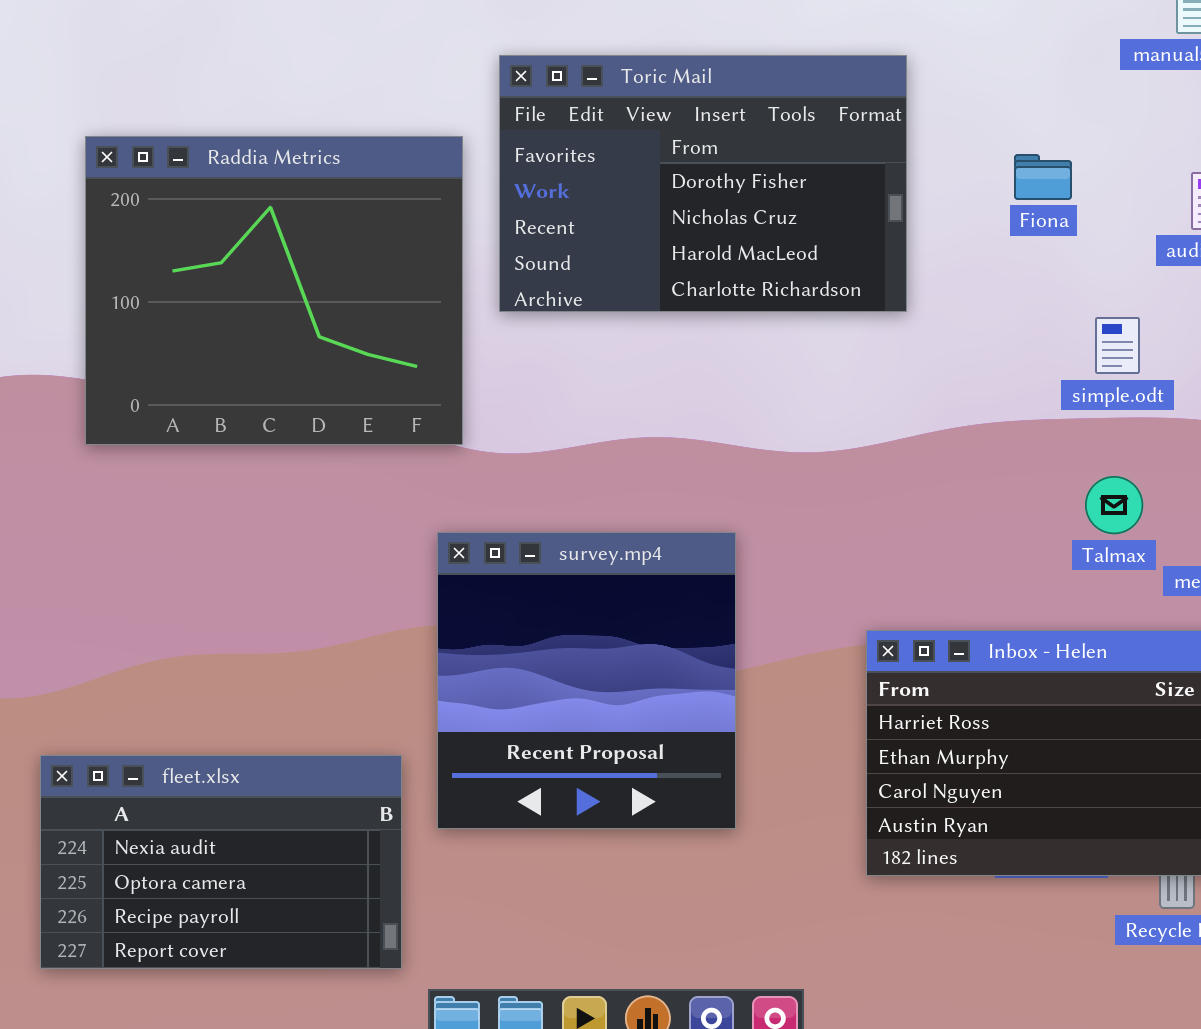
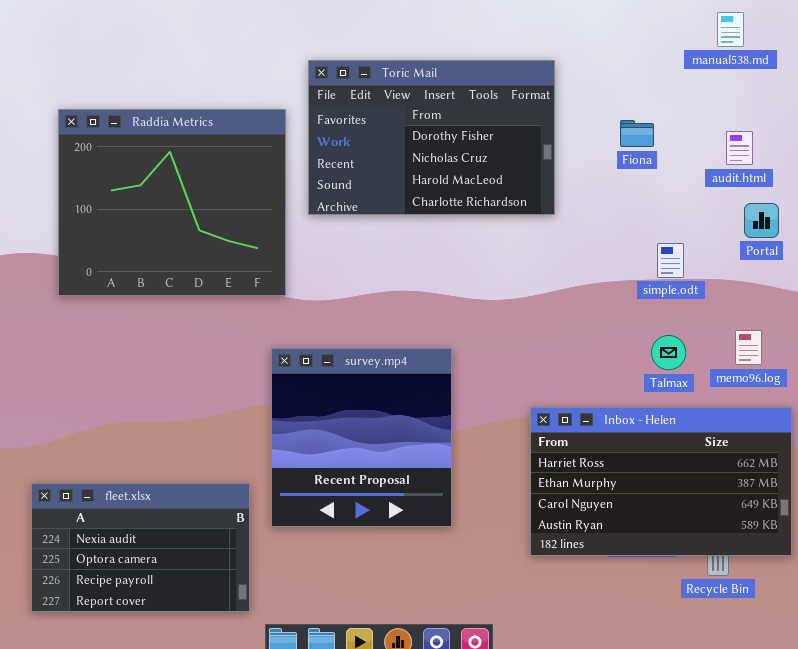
simple.odt: [1095,317,1140,374] -> [657,243,684,278], moved
Talmax: [1085,476,1143,534] -> [651,335,686,370], moved

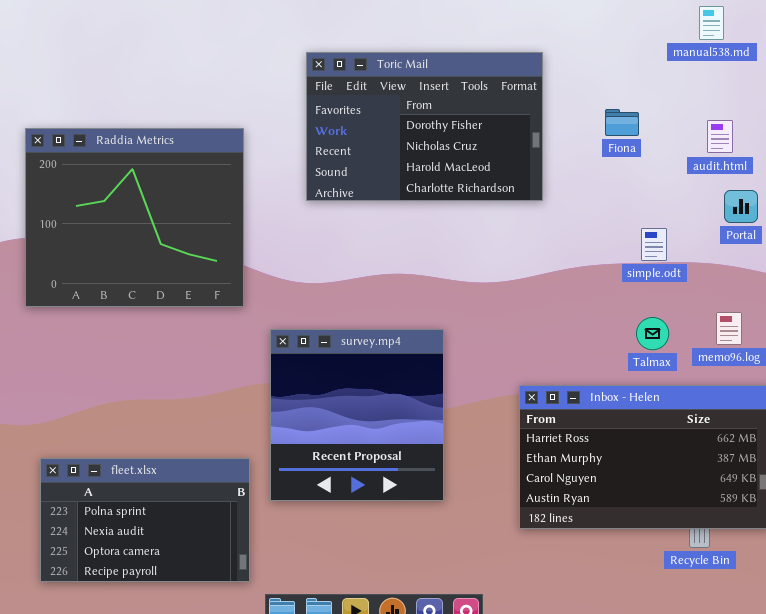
Raddia Metrics: [58,109,286,296] -> [25,128,244,307], moved
fleet.xlsx: [31,483,250,612] -> [40,458,250,582], scrolled up 1 row

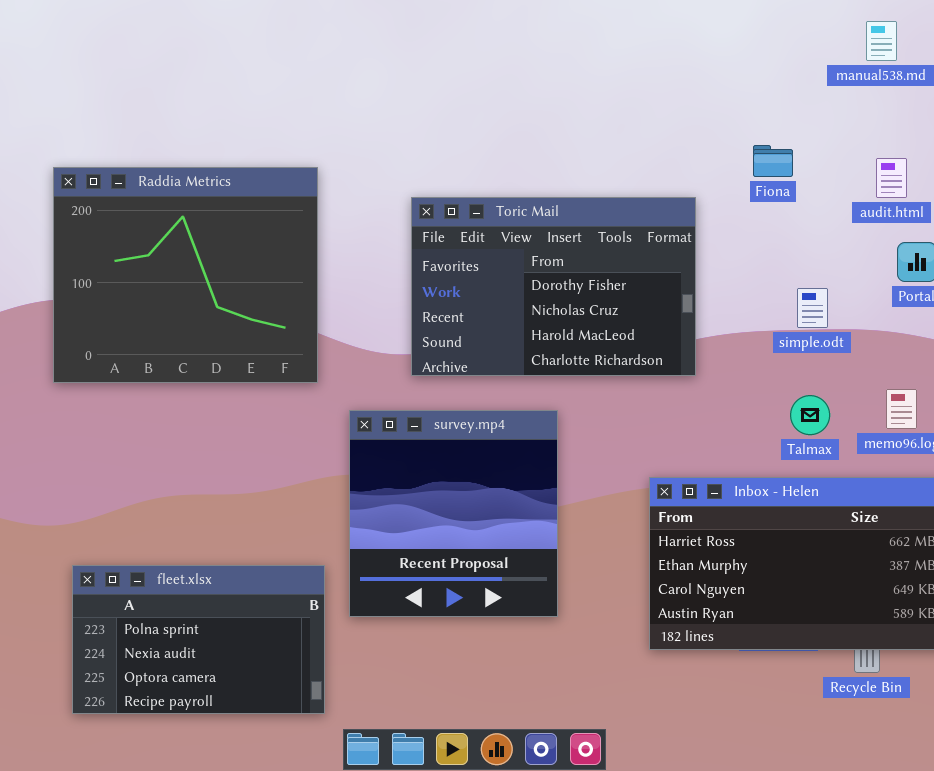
Toric Mail: [306,52,543,201] -> [411,197,696,376], moved

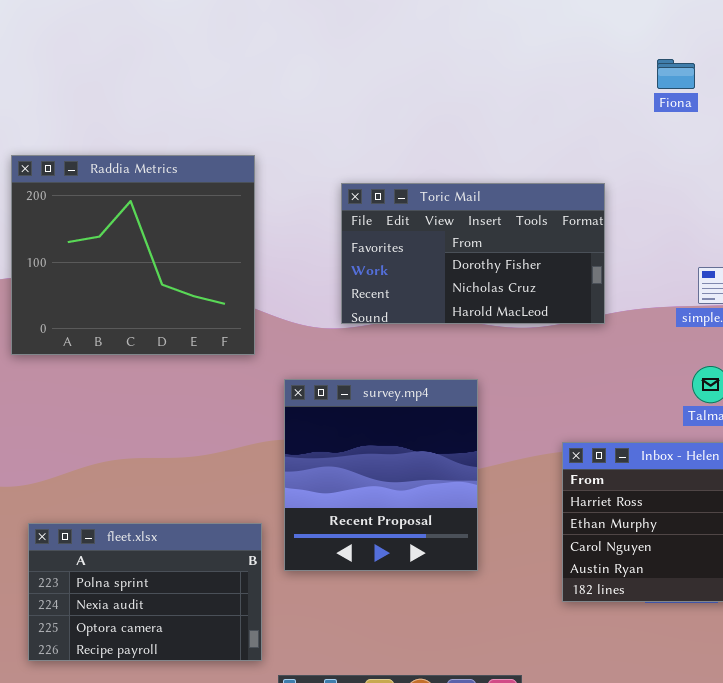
Fiona: [753,145,793,177] -> [657,59,695,89], moved
Toric Mail: [411,197,696,376] -> [341,183,605,324], resized

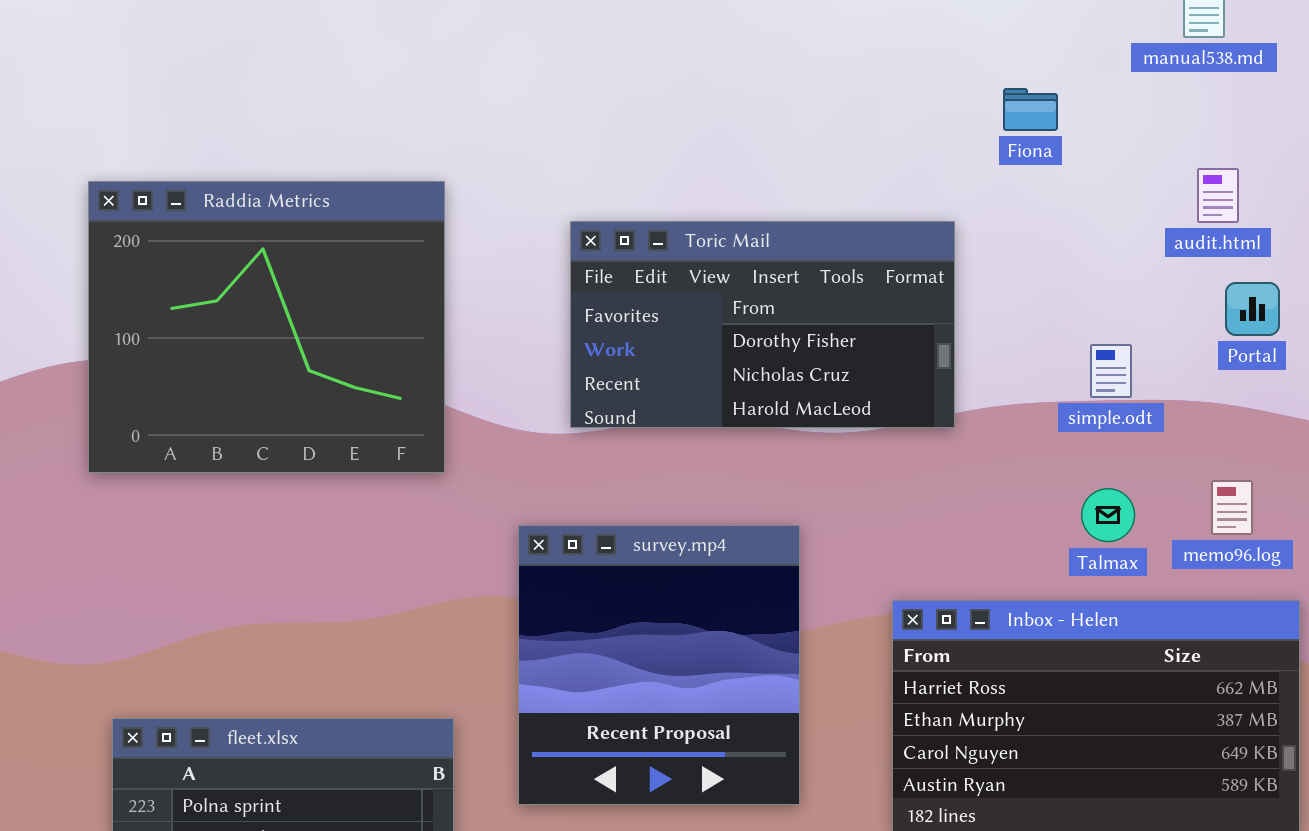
Fiona: [657,59,695,89] -> [1003,88,1058,131], moved
survey.mp4: [284,379,478,571] -> [518,525,800,805], moved

